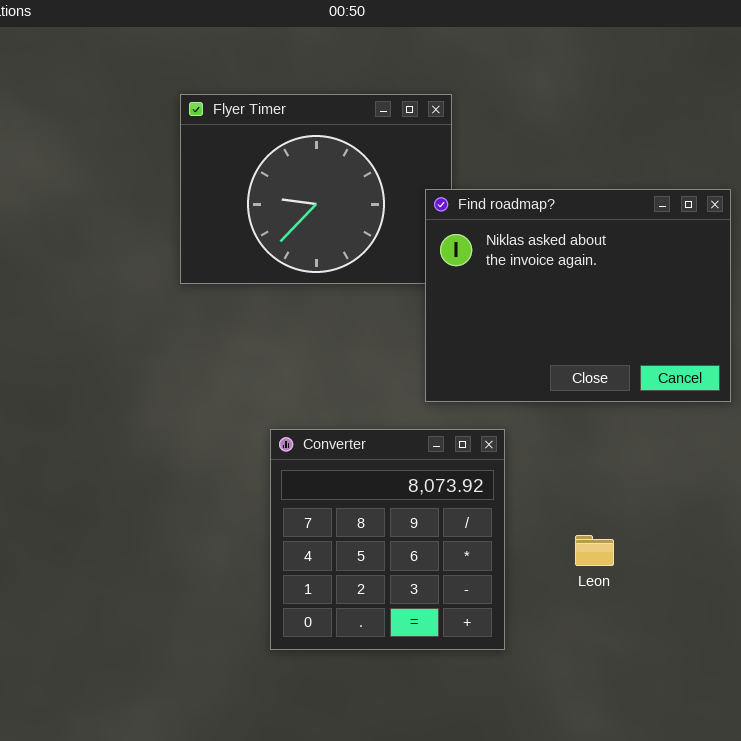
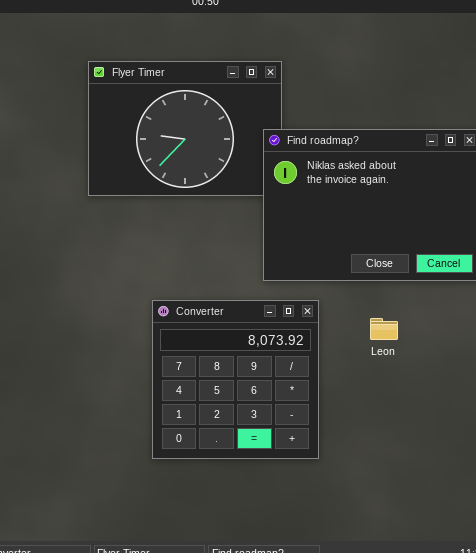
Leon: [575,535,614,566] -> [370,318,398,340], moved

